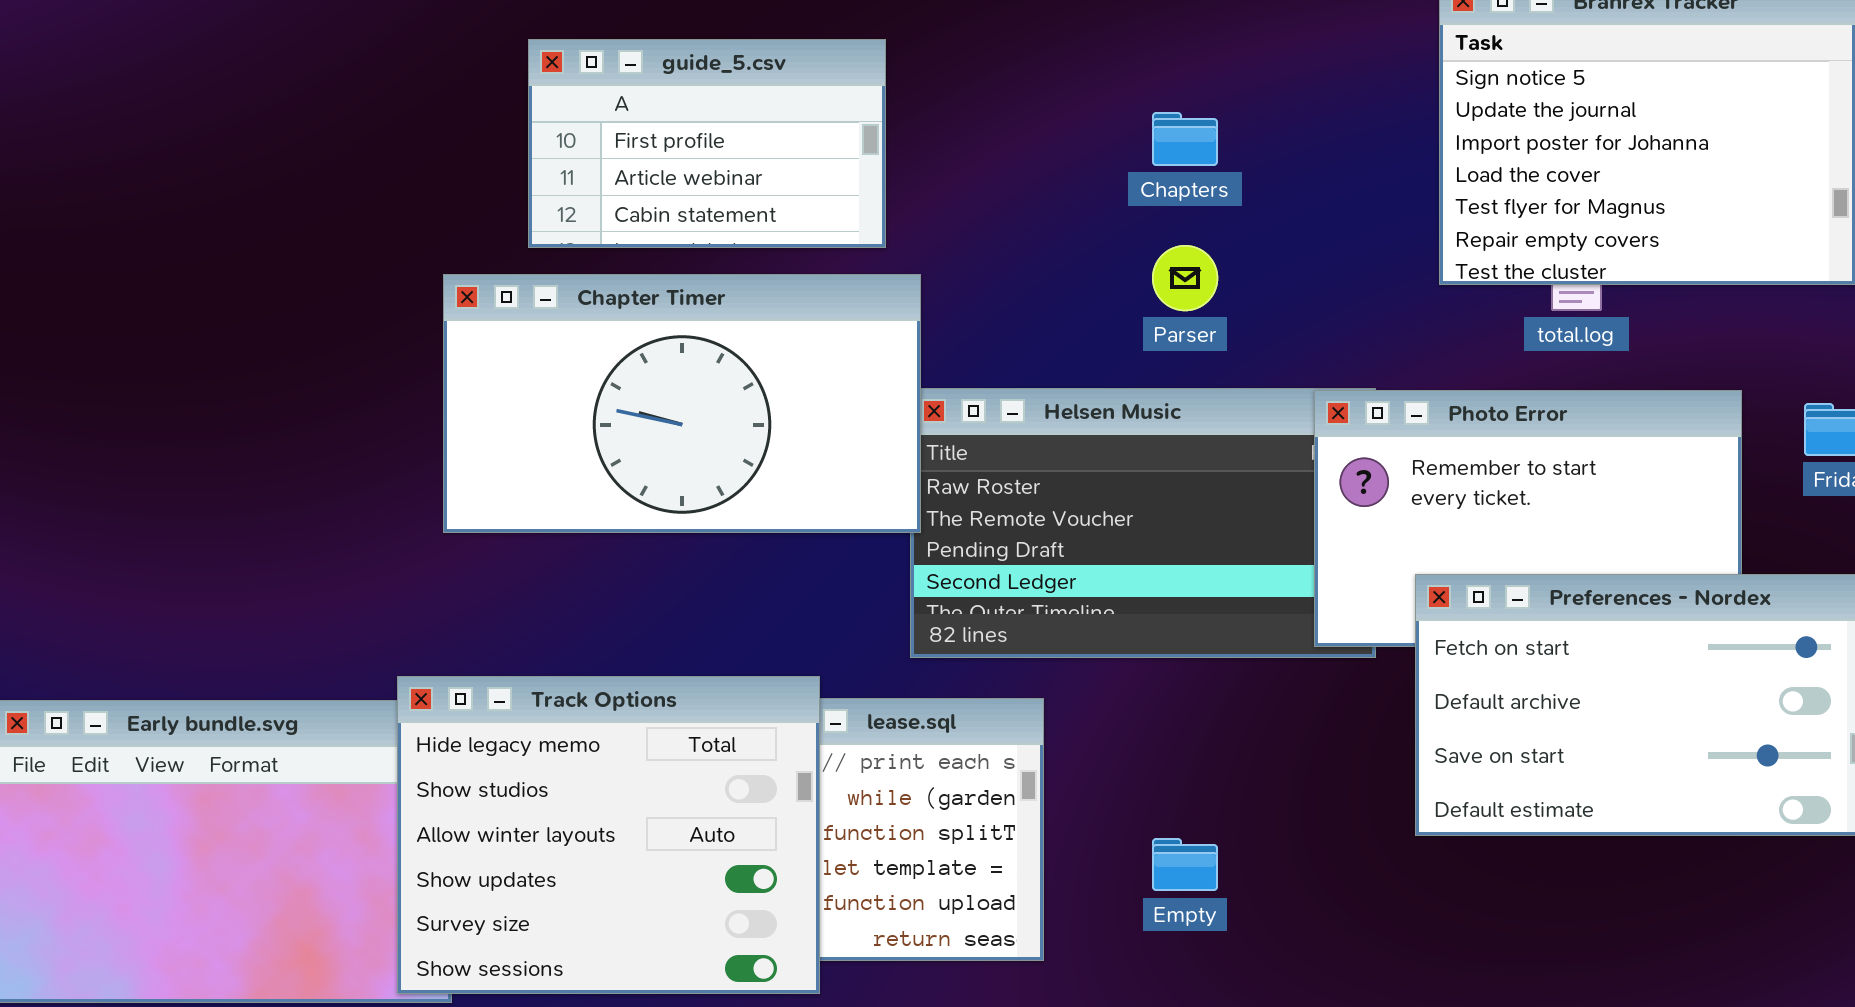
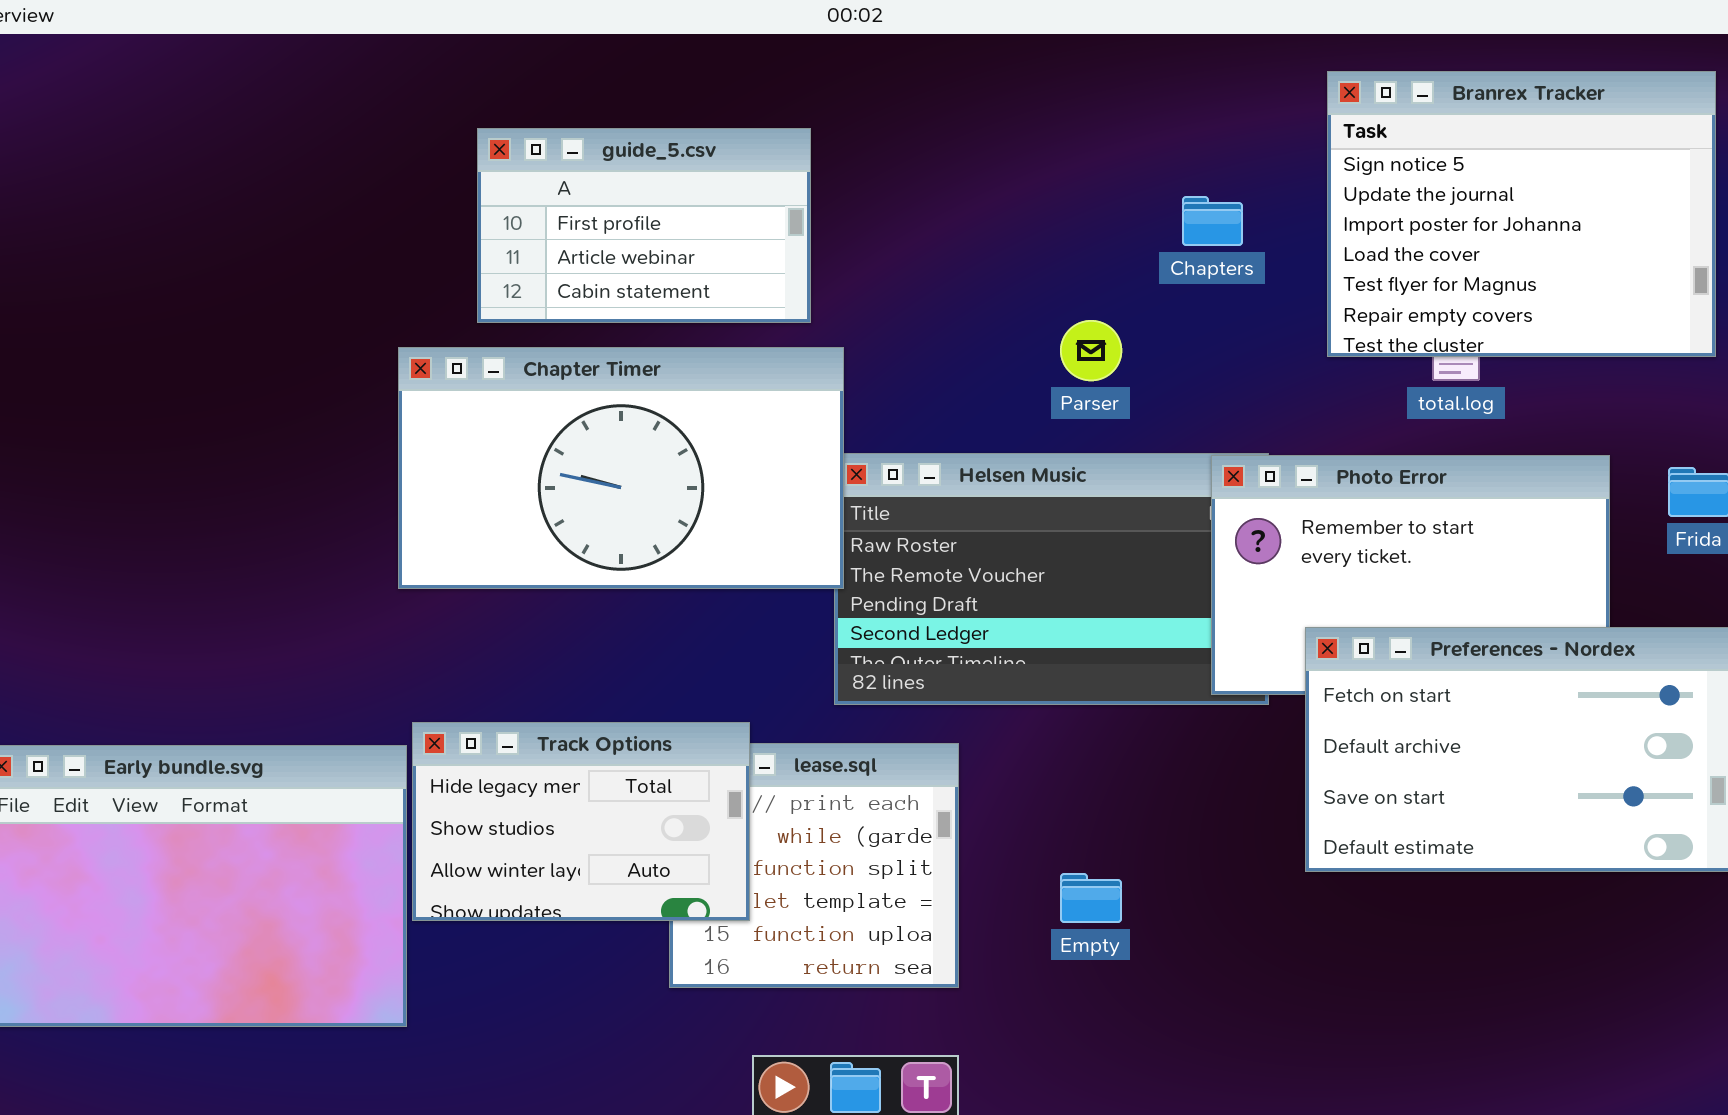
Chapters: [1152,112,1218,166] -> [1182,196,1243,246], moved
Track Options: [397,676,820,994] -> [412,722,750,921], resized

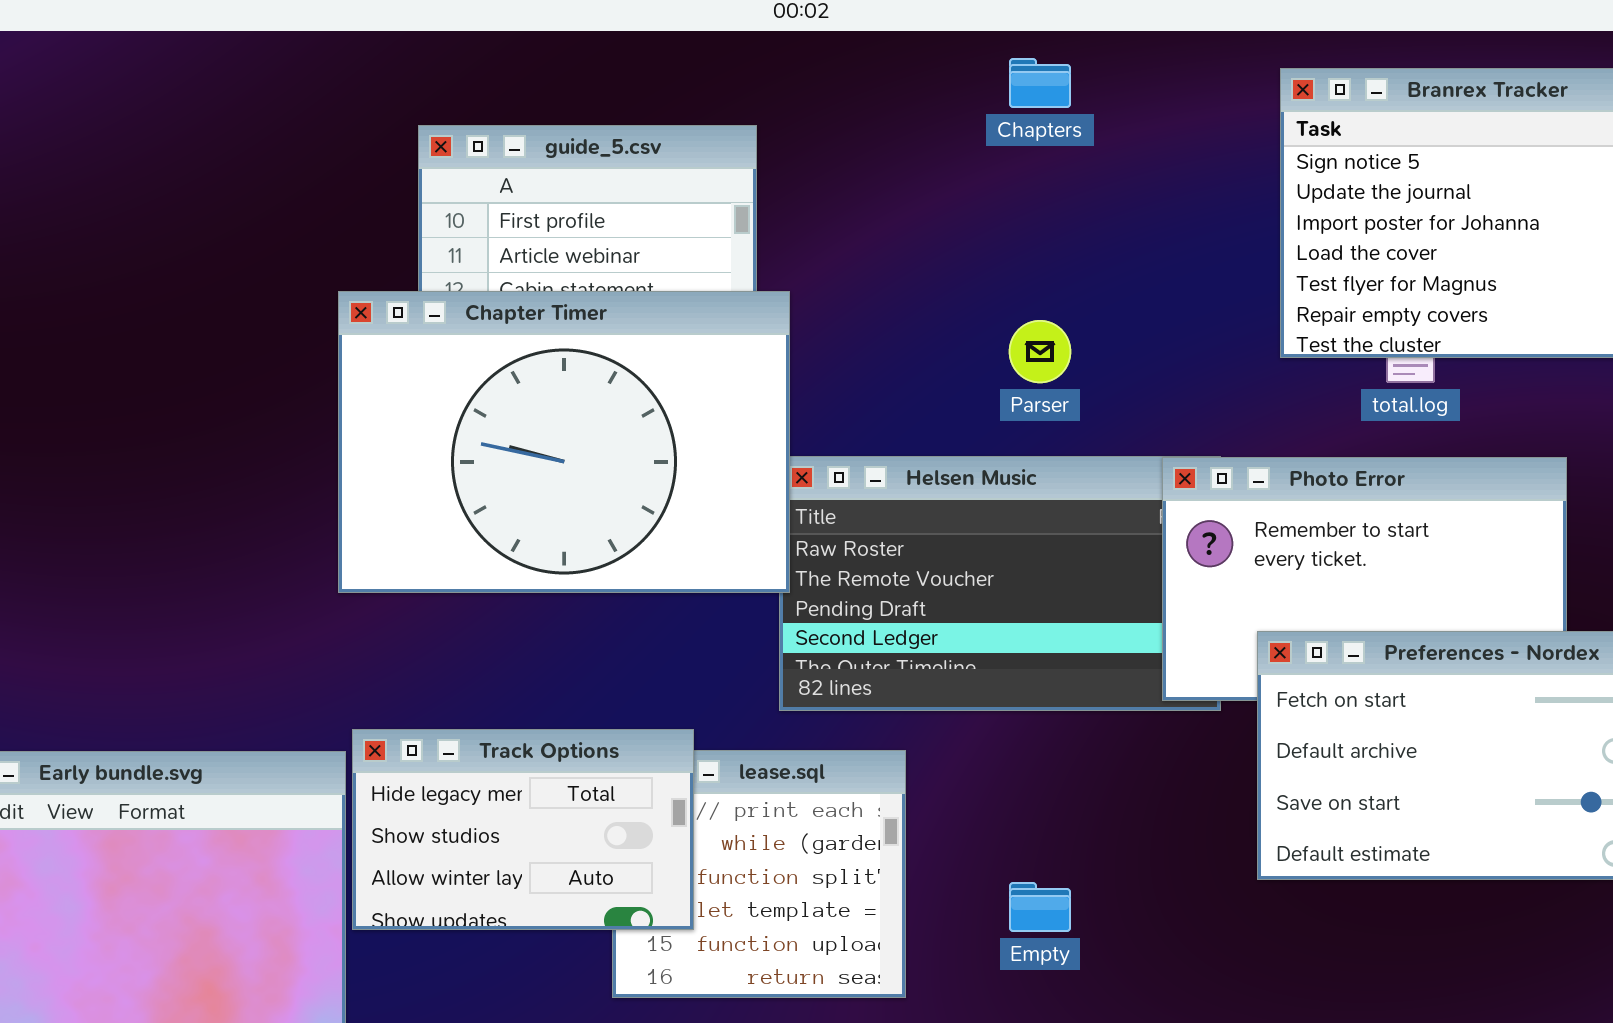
Chapters: [1182,196,1243,246] -> [1009,58,1071,108], moved
Chapter Timer: [398,347,844,589] -> [338,291,790,593], resized

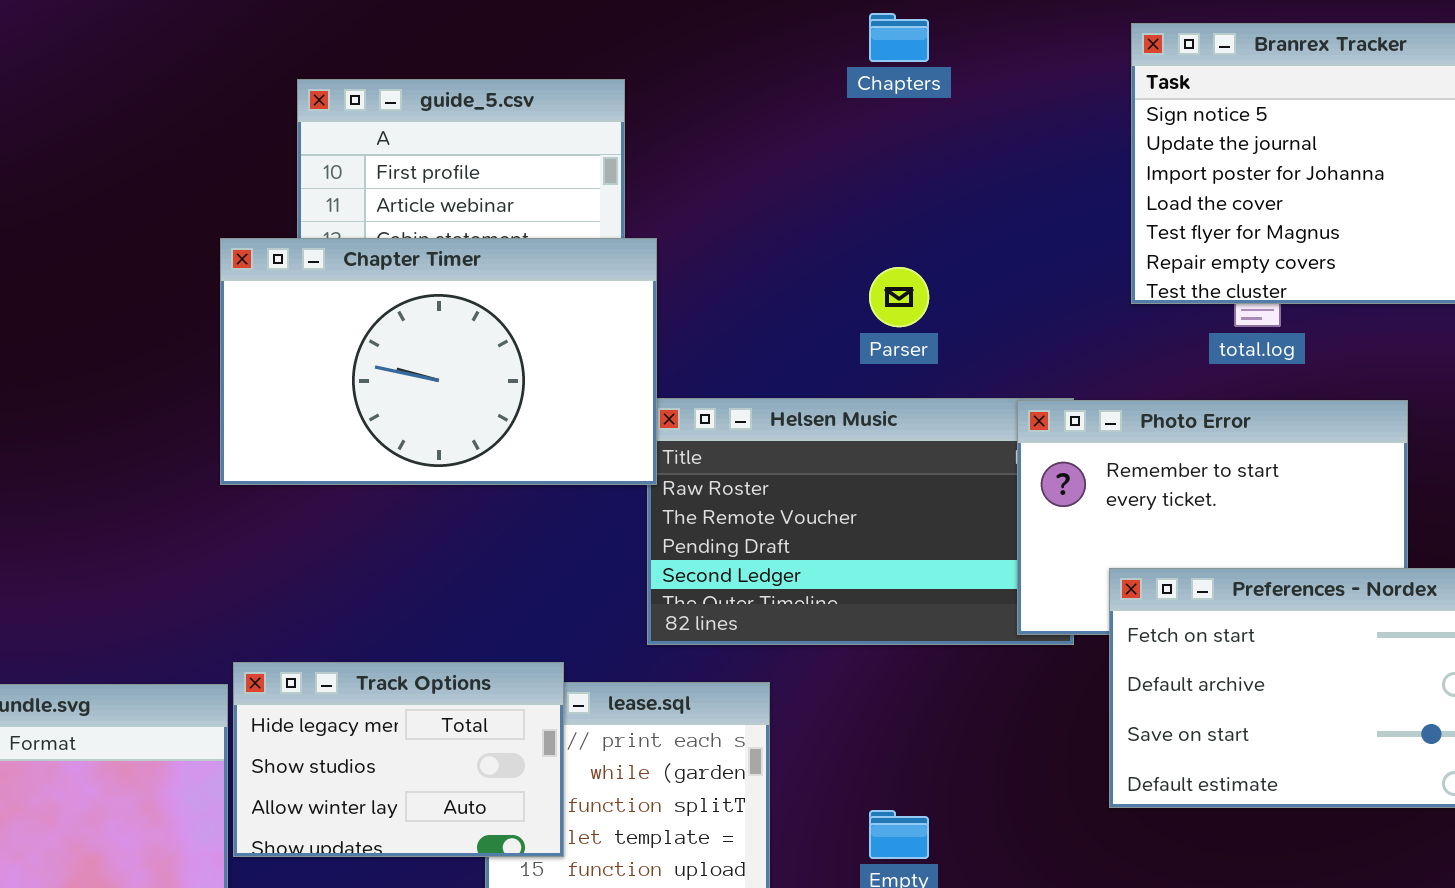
Chapter Timer: [338,291,790,593] -> [220,238,657,485], resized

